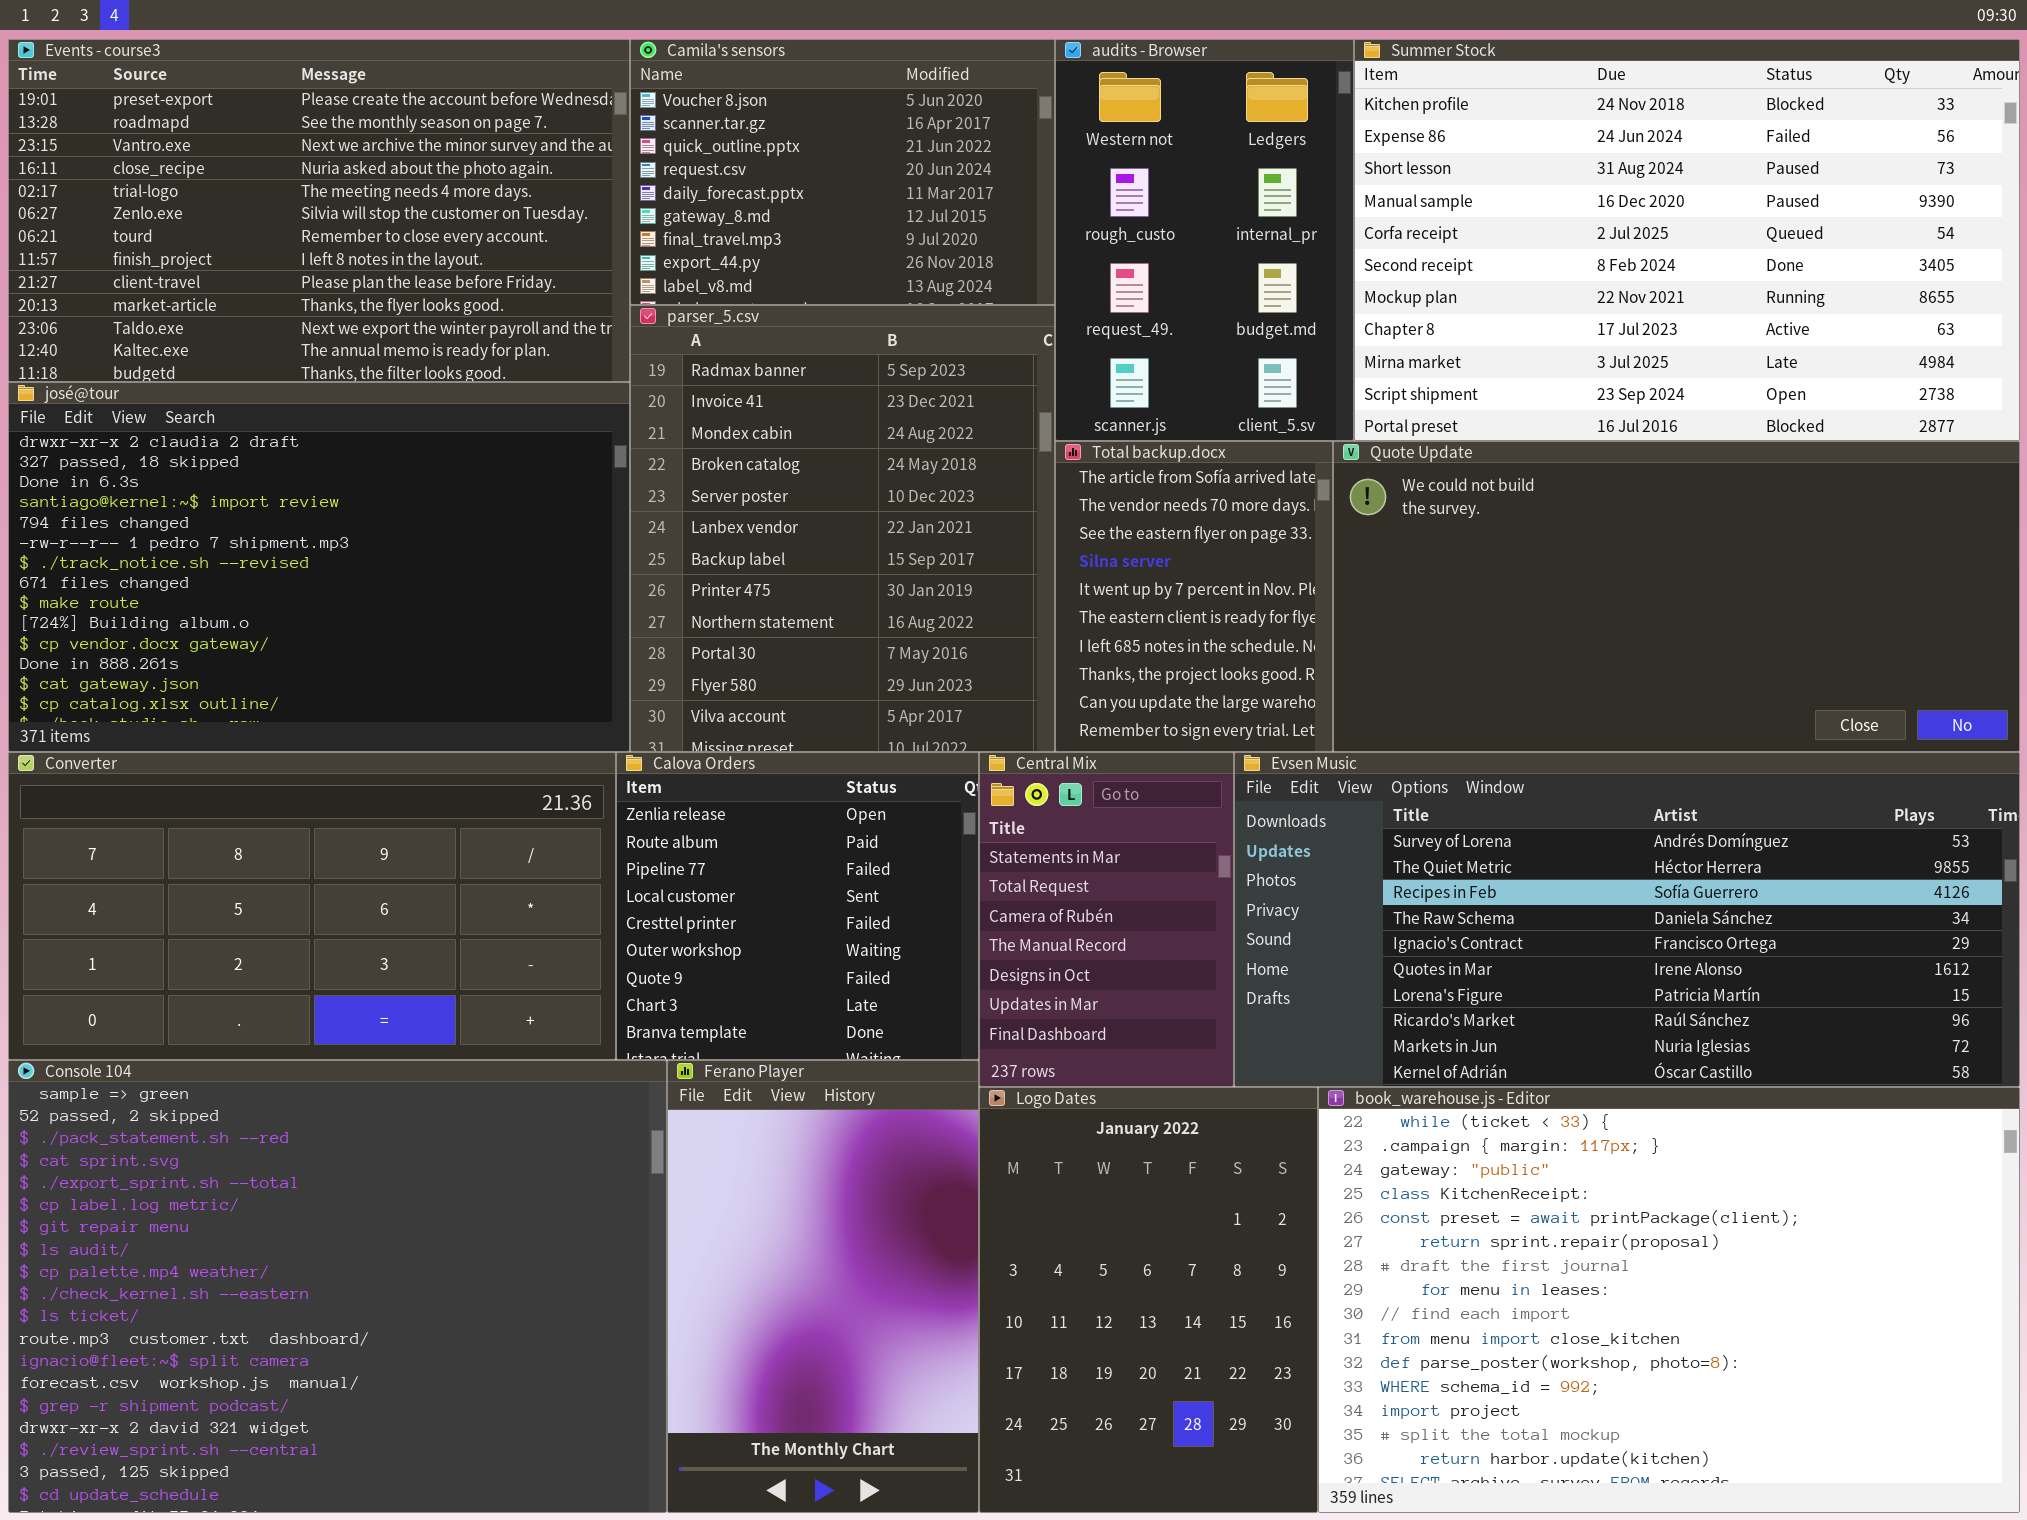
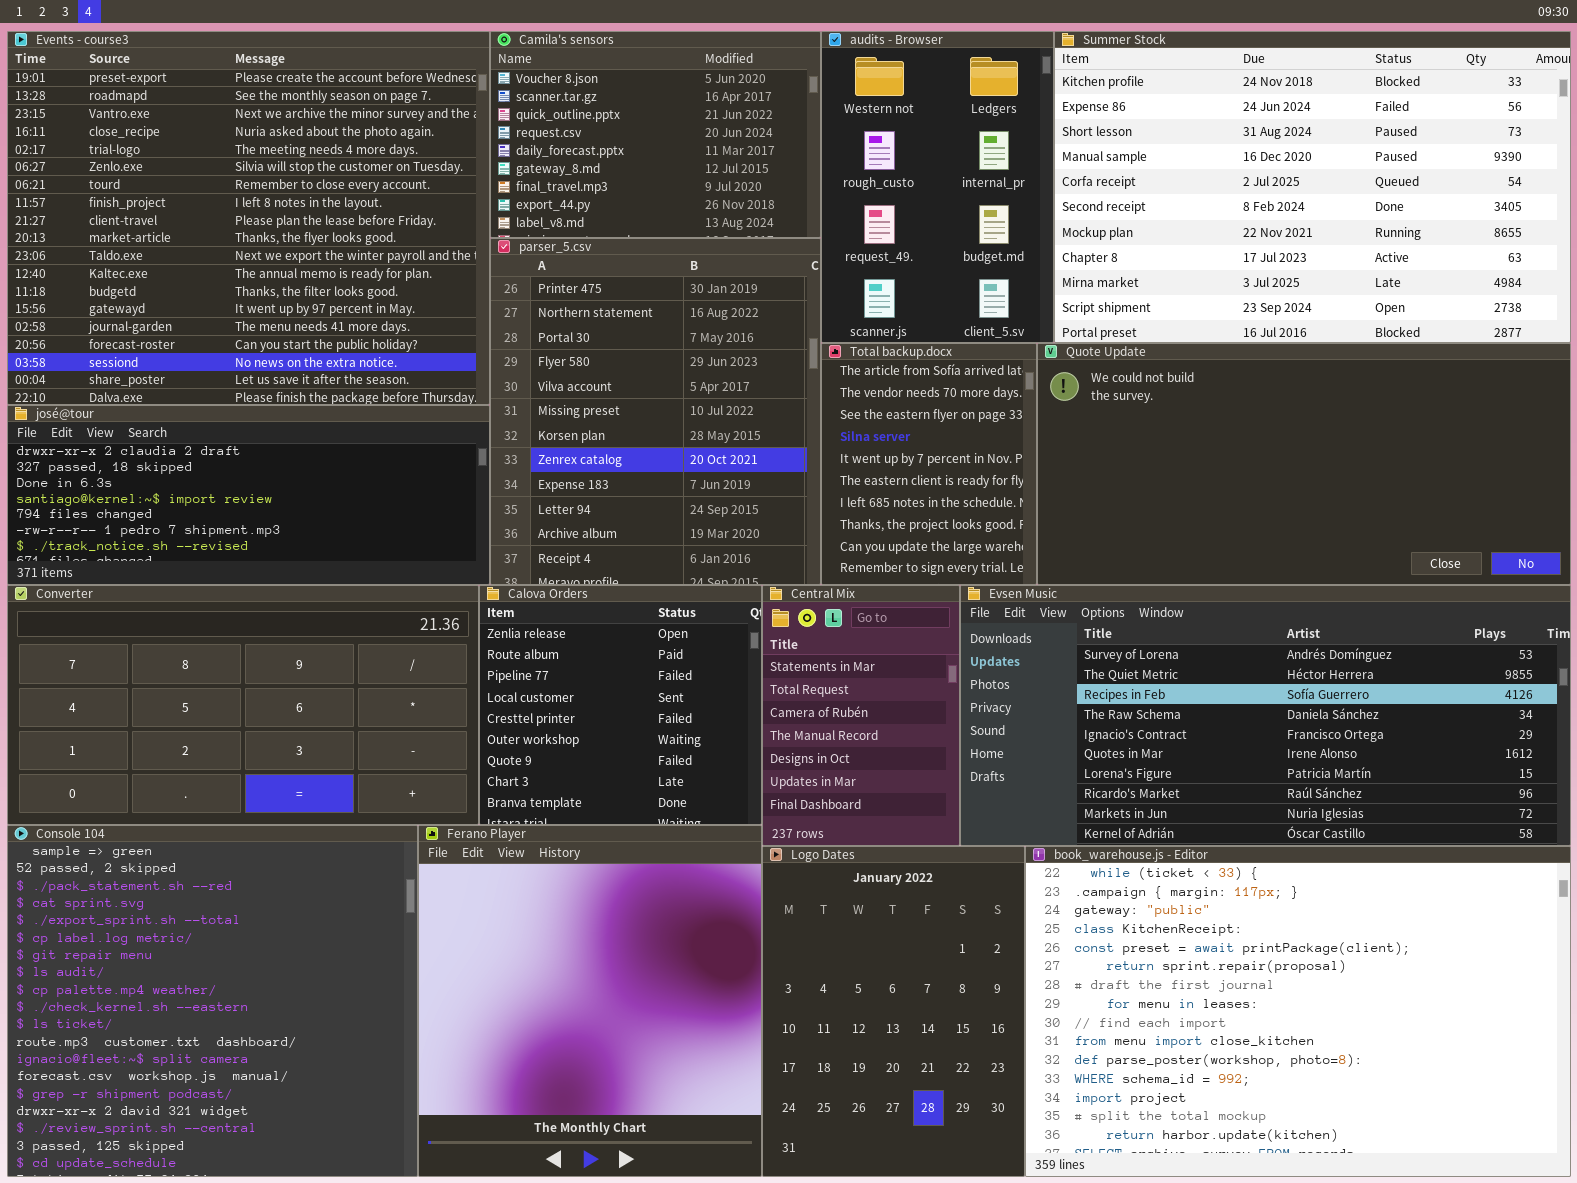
Events - course3: [8,39,630,382] -> [7,31,490,405], resized
parser_5.csv: [630,305,1055,752] -> [490,238,821,585], scrolled down 7 rows
josé@tour: [8,382,630,752] -> [7,405,490,585], resized
Console 104: [8,1060,667,1513] -> [7,825,418,1177], resized
Ferano Player: [667,1060,979,1513] -> [418,825,762,1177], resized

